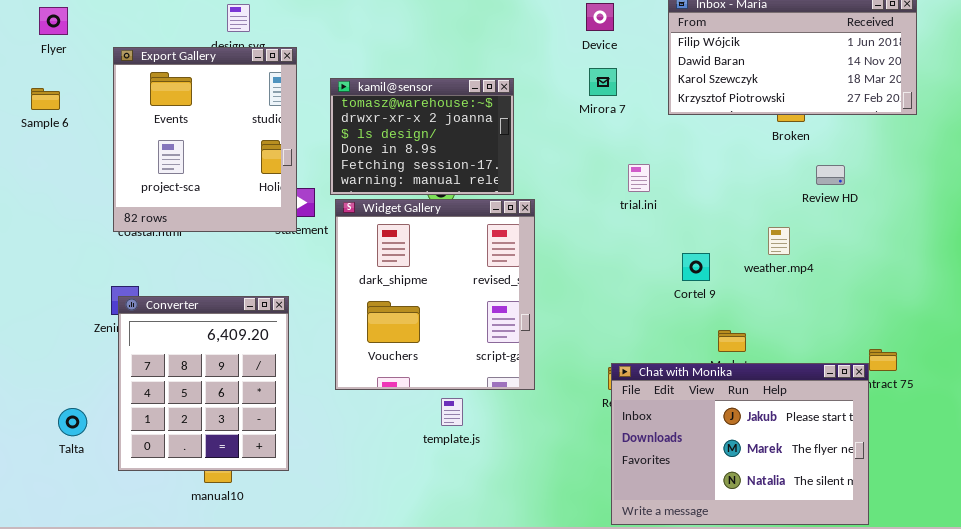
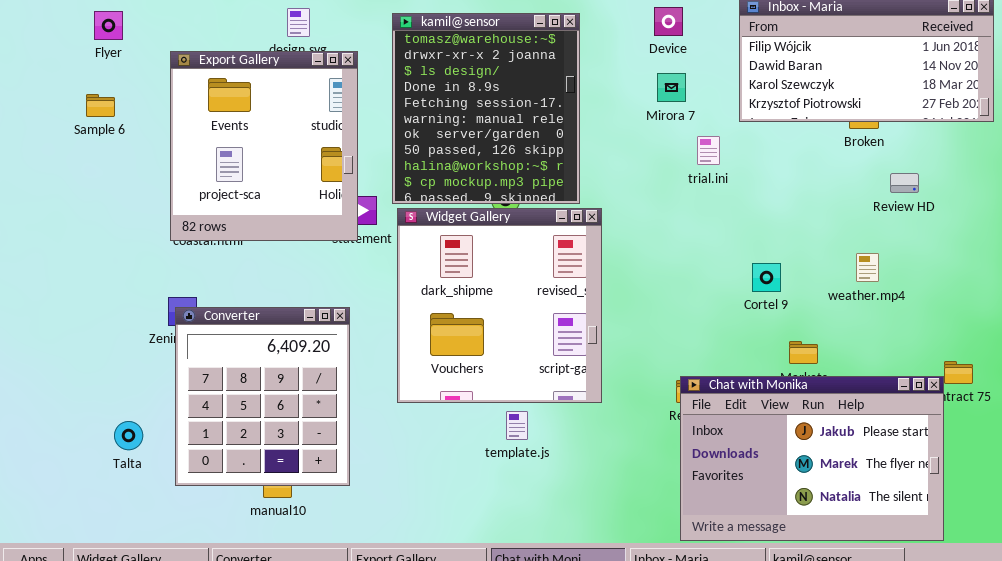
kamil@sensor: [330,78,514,195] -> [392,13,580,204], resized
trial.ini: [628,164,650,192] -> [697,136,720,165], moved
weather.mp4: [768,227,790,255] -> [856,253,879,282], moved

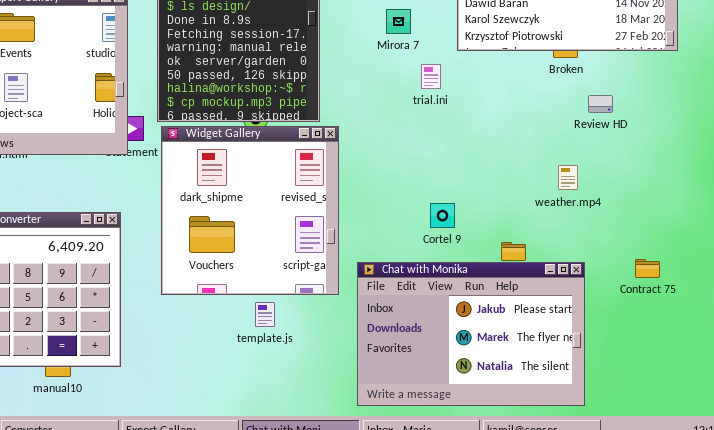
Cortel 9: [752,263,781,292] -> [430,203,455,228], moved
Chat with Monika: [680,376,944,541] -> [357,262,585,406], moved

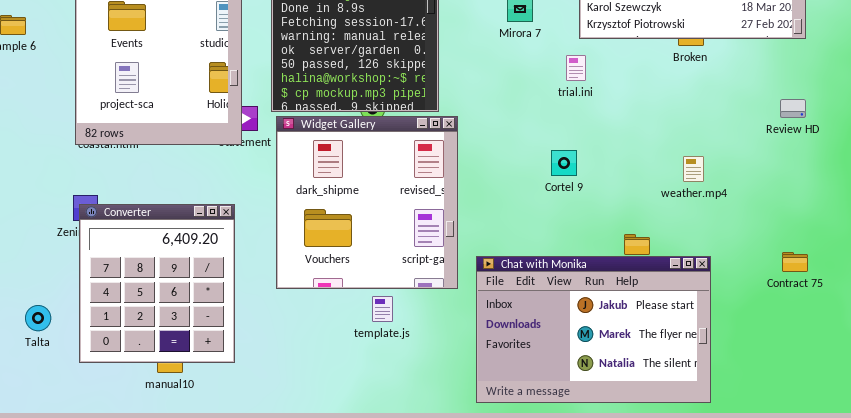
trial.ini: [421,64,441,89] -> [566,55,586,81], moved
Review HD: [588,95,613,113] -> [780,99,806,118], moved
Cortel 9: [430,203,455,228] -> [551,150,577,176], moved
Contract 75: [635,259,660,278] -> [782,252,808,272], moved

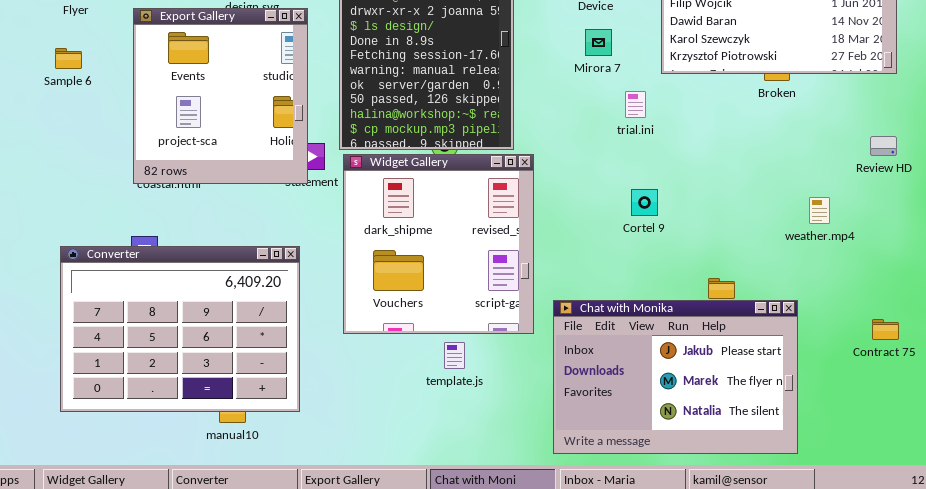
trial.ini: [566,55,586,81] -> [625,91,646,118], moved
weather.mp4: [683,156,704,182] -> [809,197,830,224], moved
Converter: [79,204,235,363] -> [60,246,300,412], resized
Contract 75: [782,252,808,272] -> [872,319,899,340], moved

